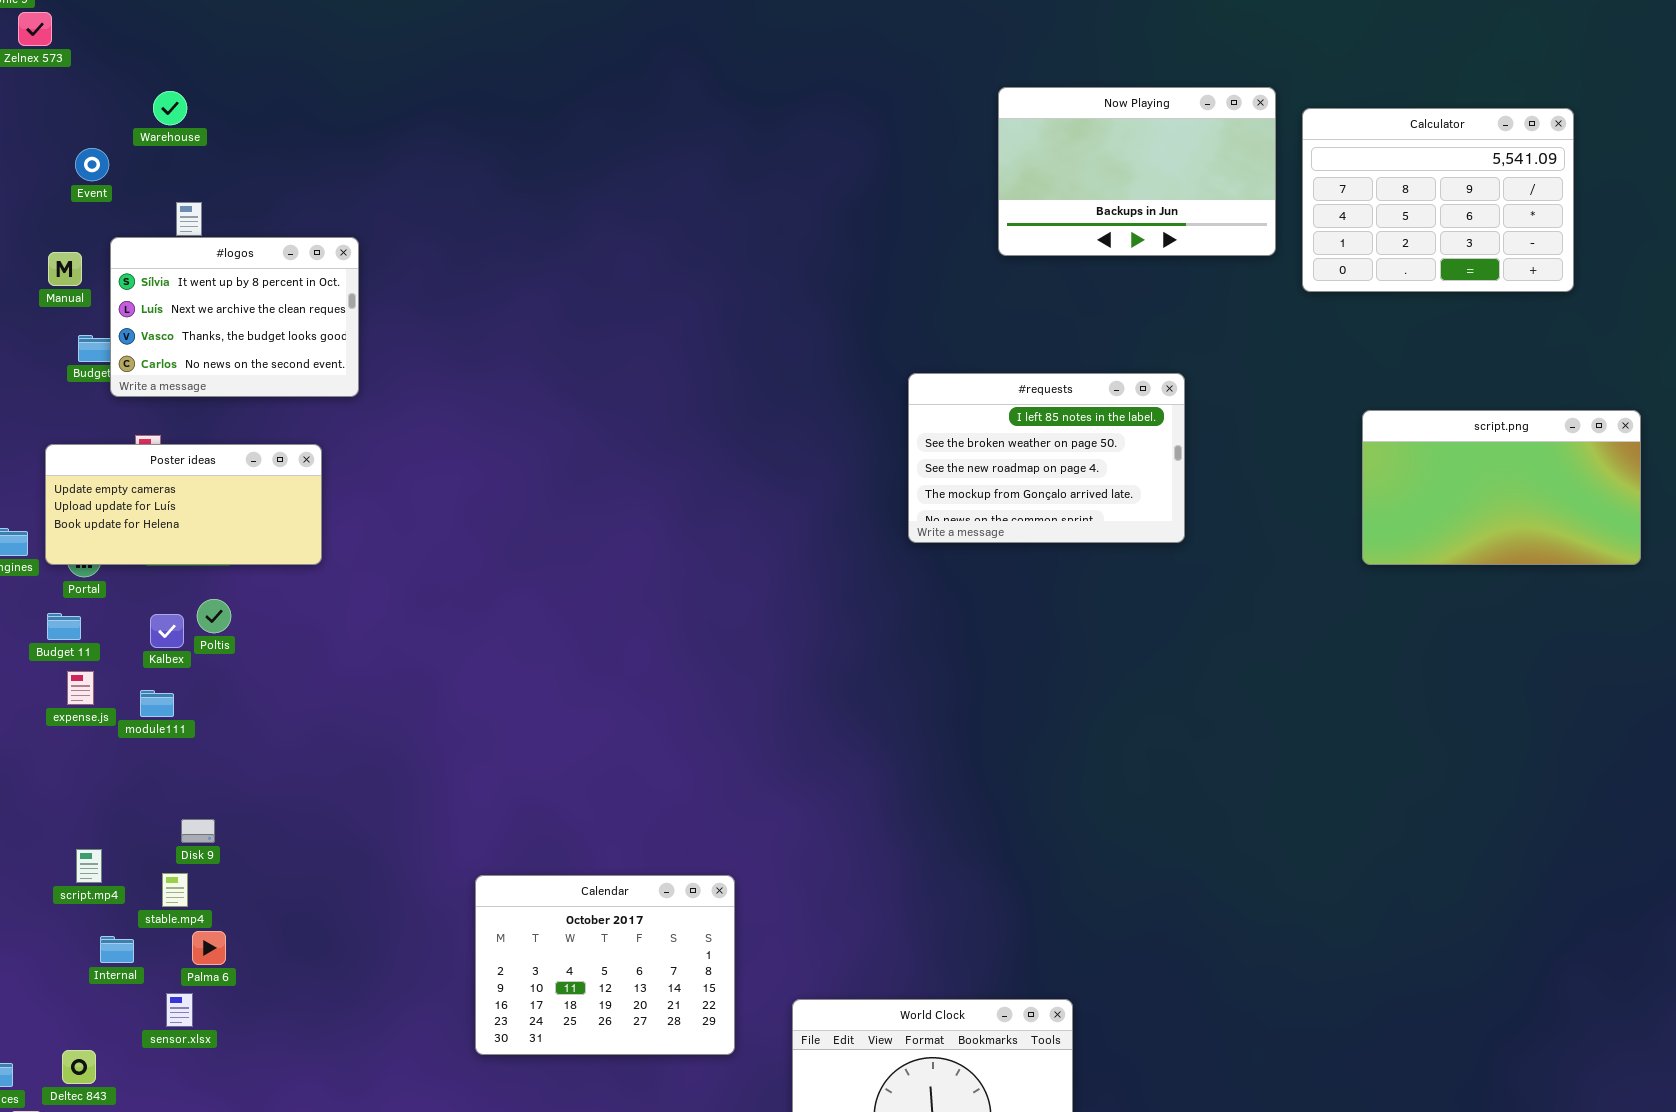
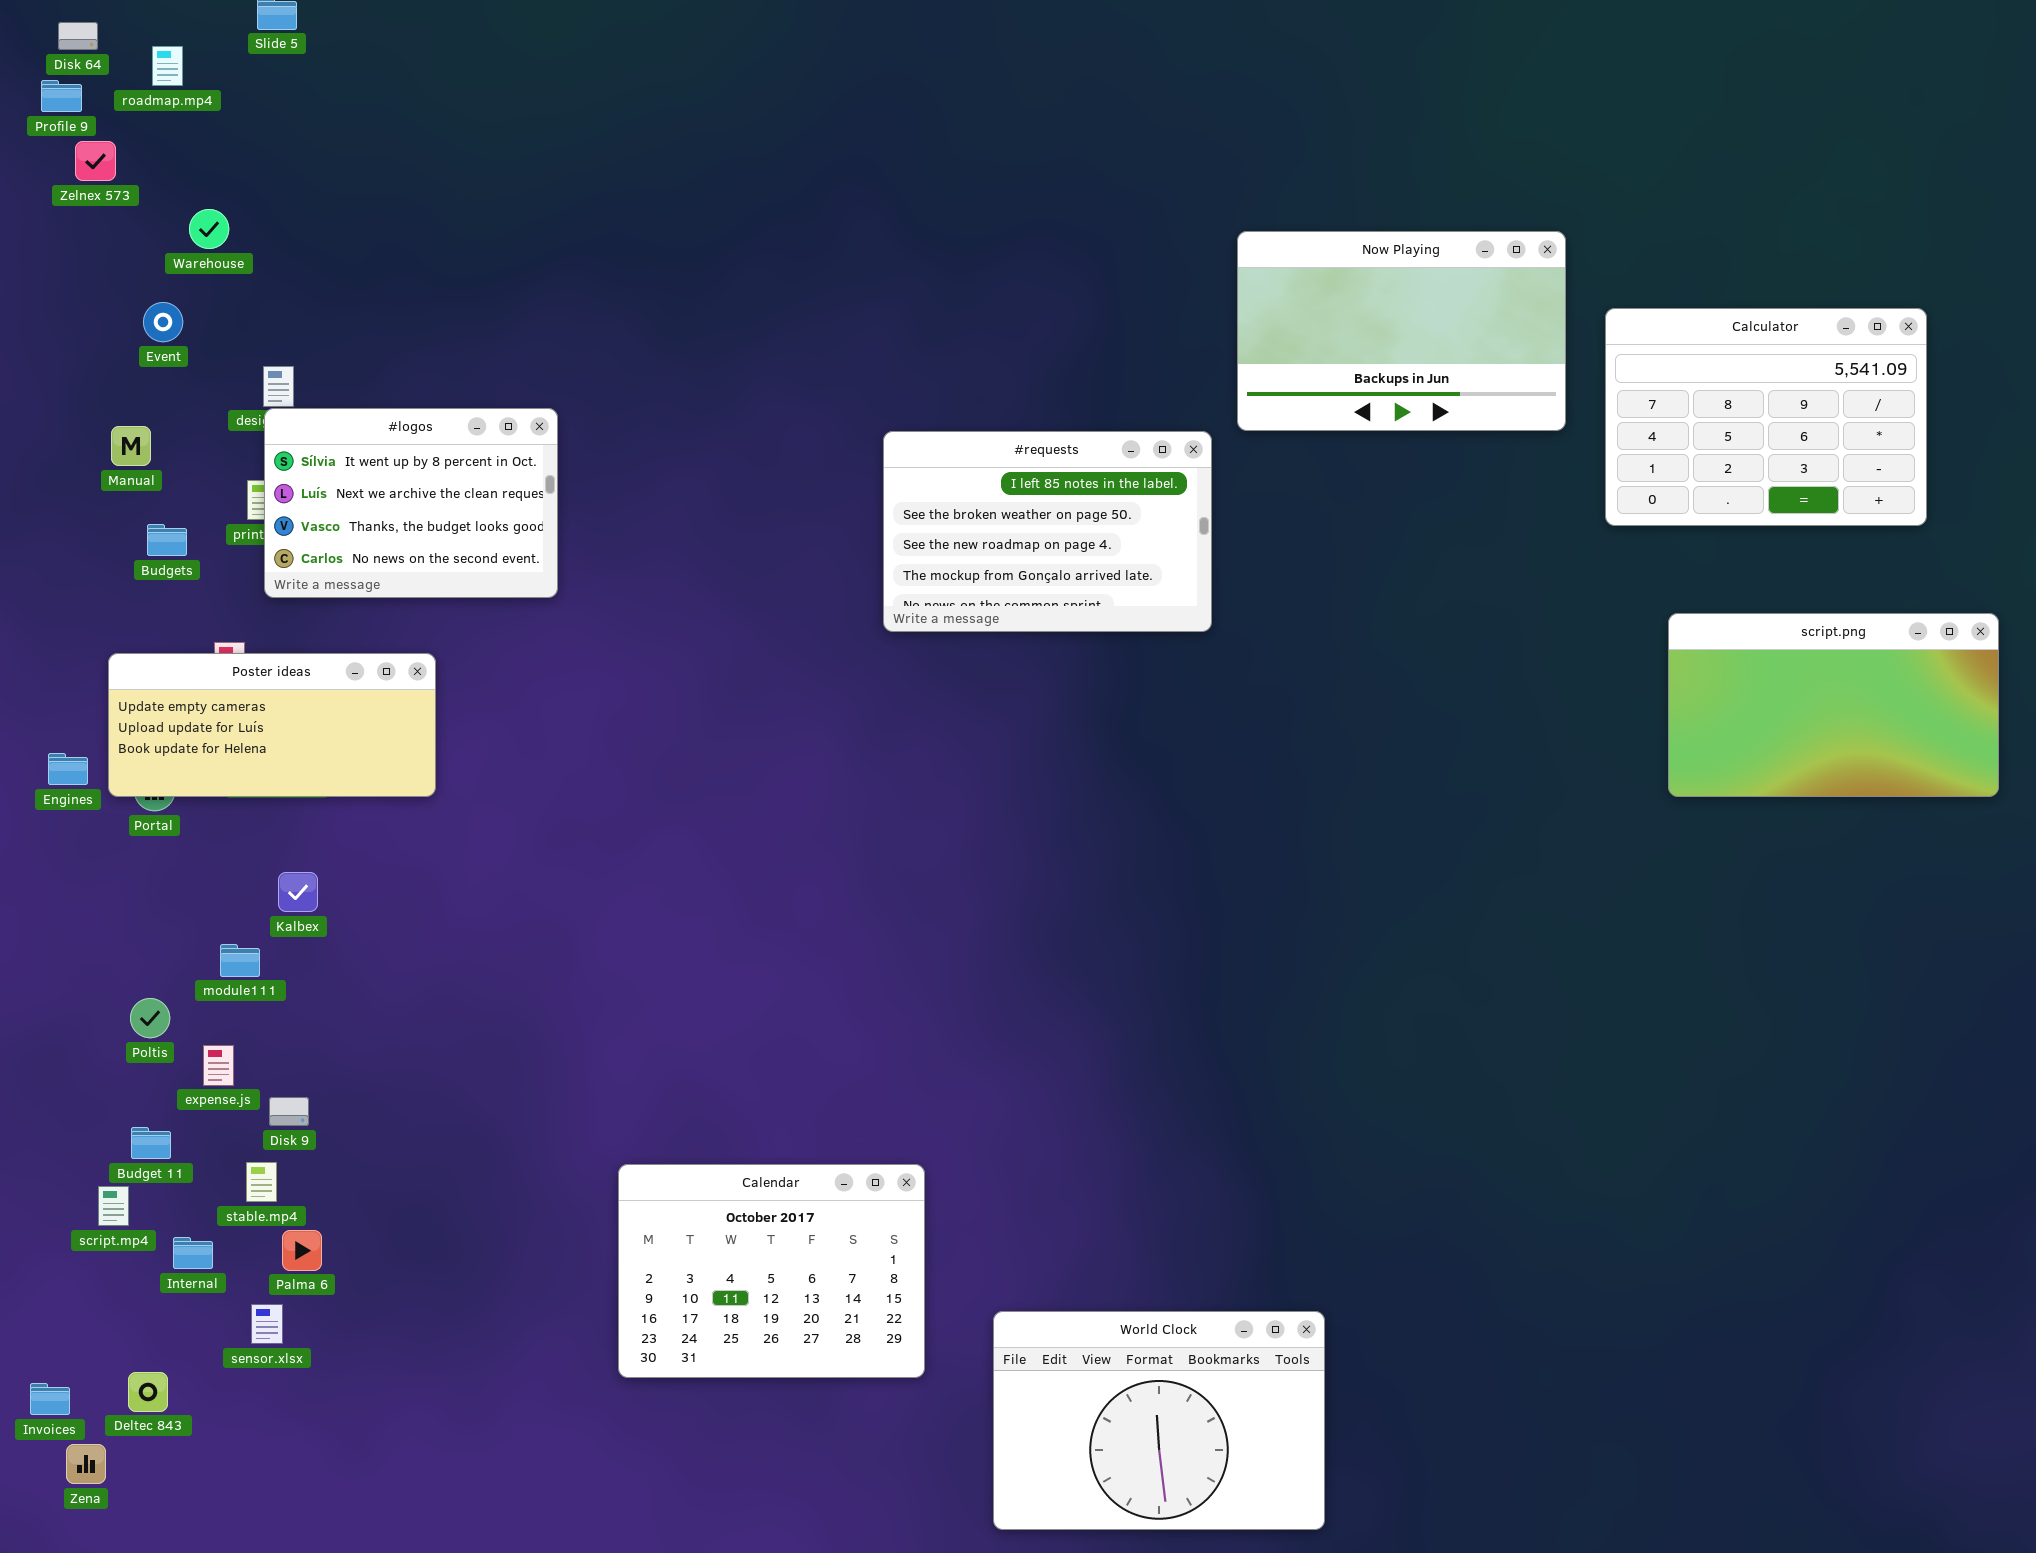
Warehouse: [153,91,187,125] -> [189,209,229,249], moved
Calculator: [1302,108,1574,292] -> [1605,308,1927,526], moved
#logos: [110,237,359,397] -> [264,408,558,598], moved
#requests: [908,373,1185,543] -> [883,431,1212,632], moved
Poltis: [197,599,231,633] -> [130,998,170,1038], moved
Budget 11: [47,613,81,640] -> [131,1127,171,1159], moved
Kalbex: [150,614,184,648] -> [278,872,318,912], moved
expense.js: [67,671,94,705] -> [203,1045,234,1086], moved
script.mp4: [76,849,102,883] -> [98,1186,129,1226], moved

